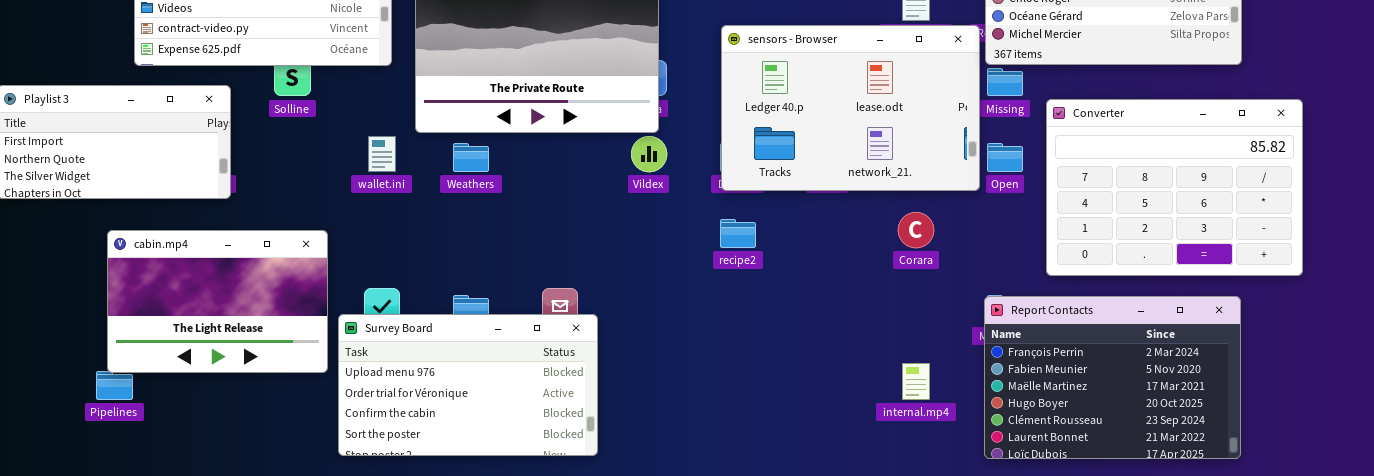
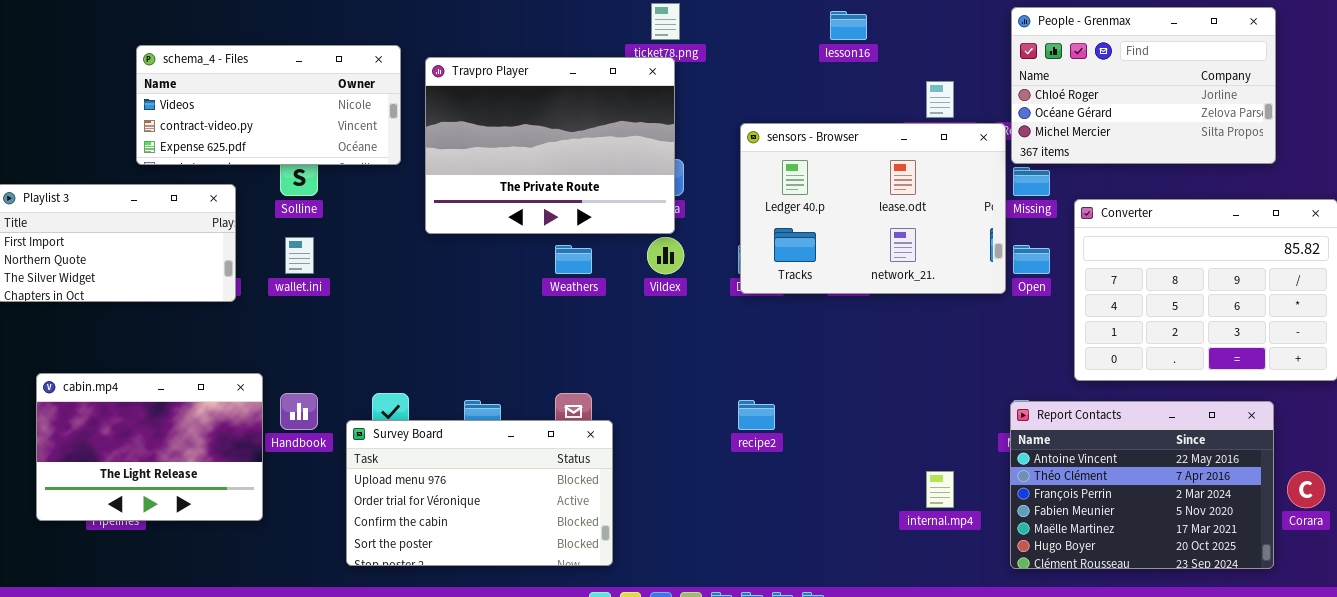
wallet.ini: [368,136,396,172] -> [285,237,314,274], moved
Weathers: [453,143,489,172] -> [555,245,592,274], moved
Corara: [898,212,934,248] -> [1287,471,1325,508], moved
recipe2: [720,219,756,248] -> [738,400,775,430], moved
cabin.mp4: [107,230,328,373] -> [36,373,263,521], moved
Report Contacts: [984,296,1241,459] -> [1010,401,1274,569], scrolled up 2 rows

